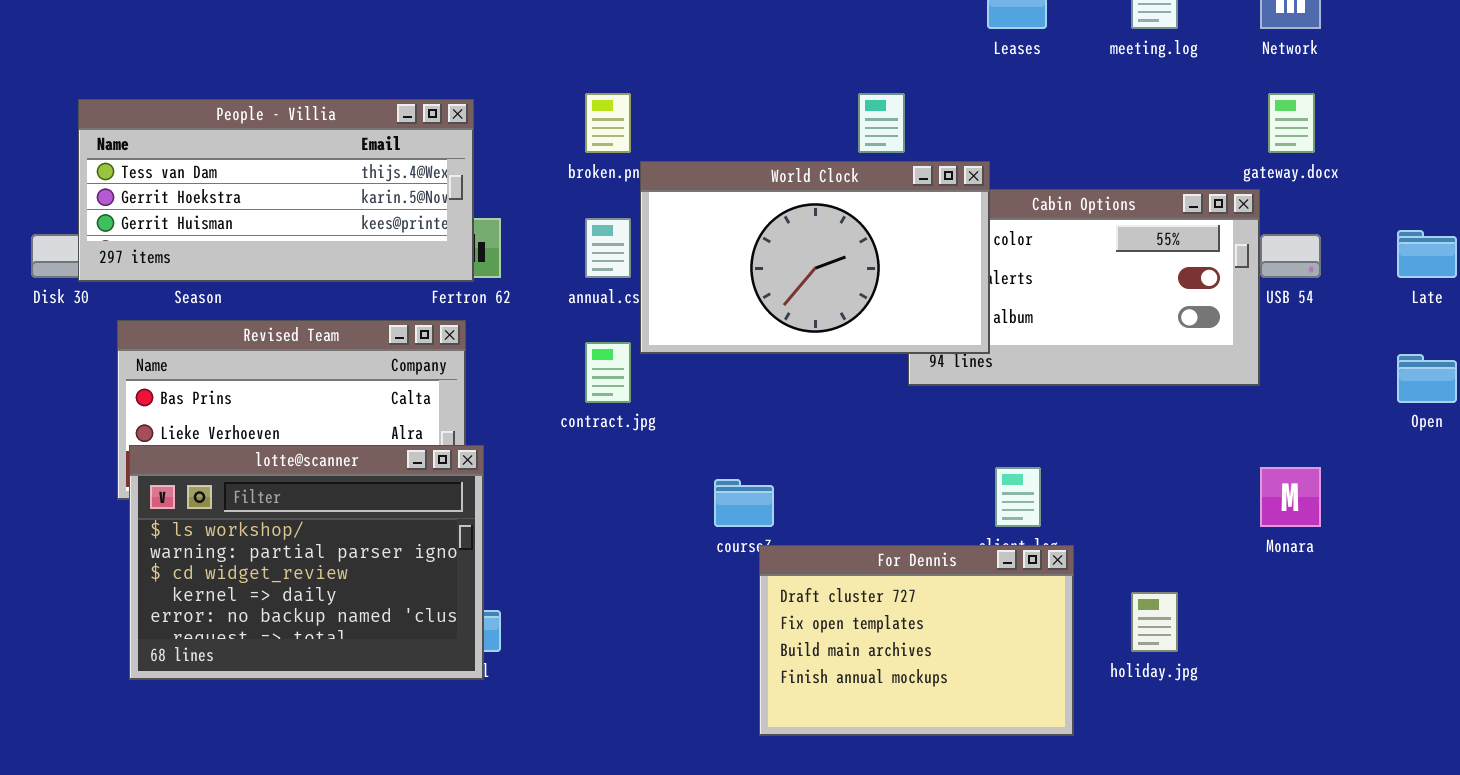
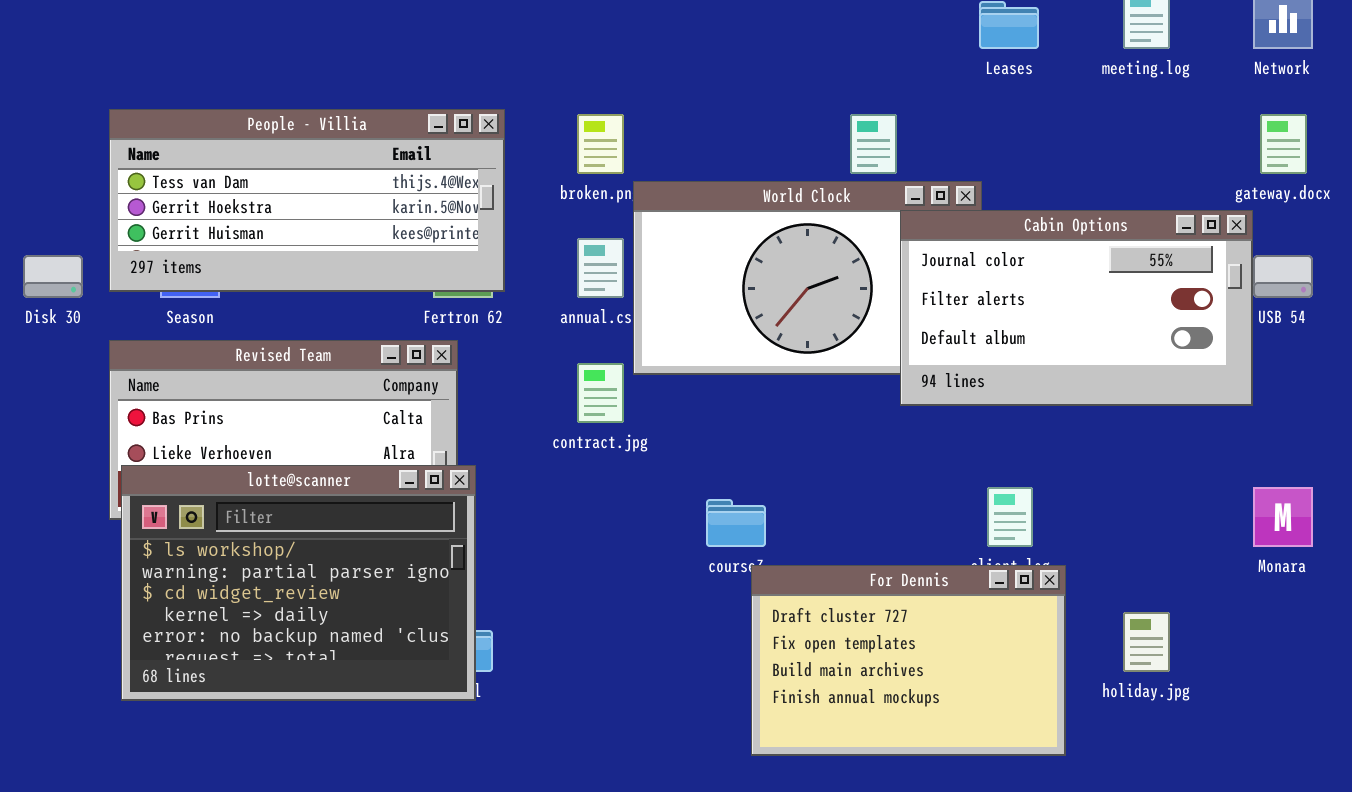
People - Villia: [78,99,474,282] -> [109,109,505,292], moved
Cabin Options: [908,189,1260,386] -> [900,210,1253,406], raised

